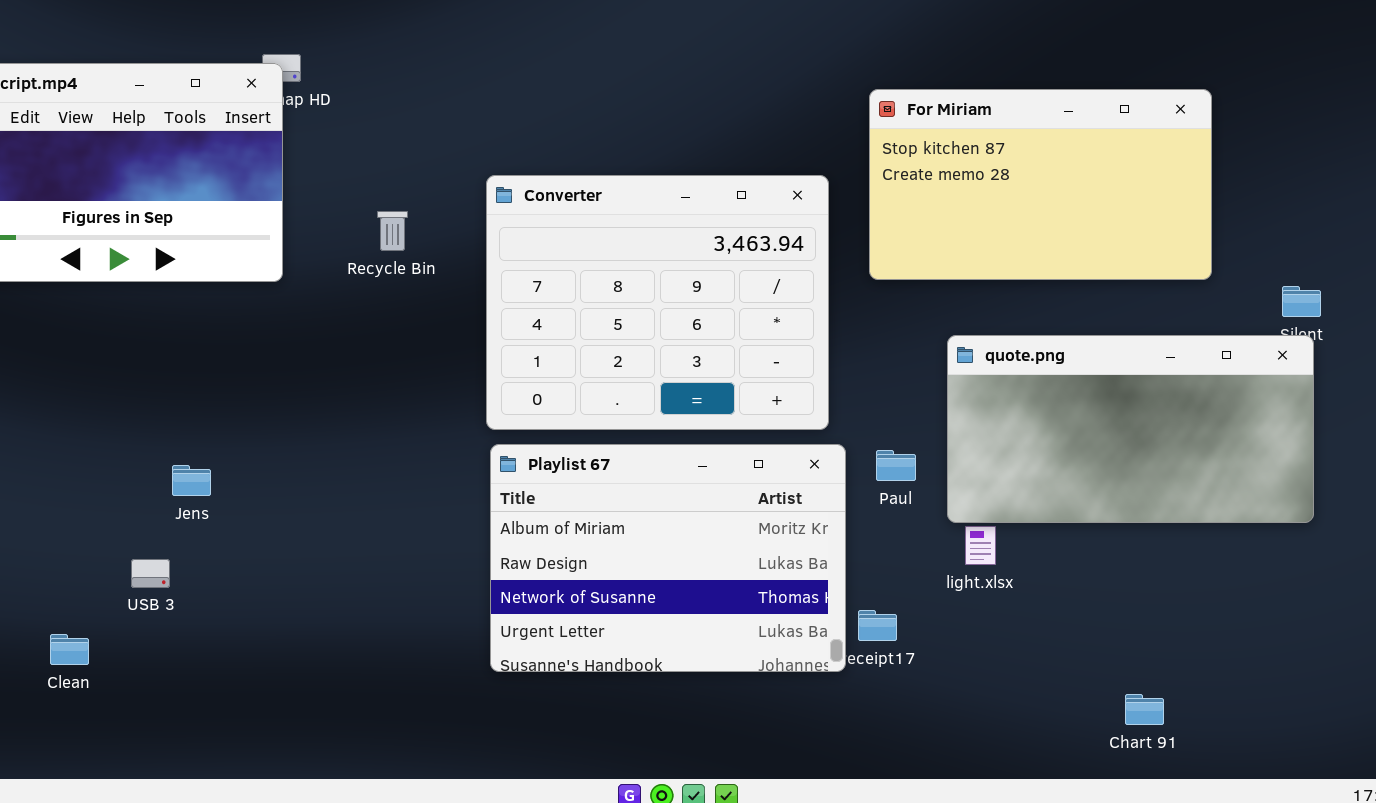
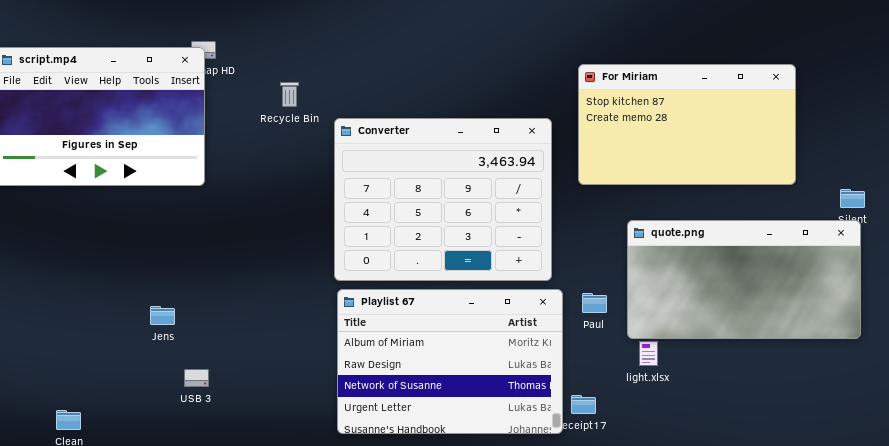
Recycle Bin: [377,211,408,251] -> [280,82,299,107], moved
Jens: [172,465,211,496] -> [150,306,175,325], moved
USB 3: [131,559,170,588] -> [184,369,209,387], moved

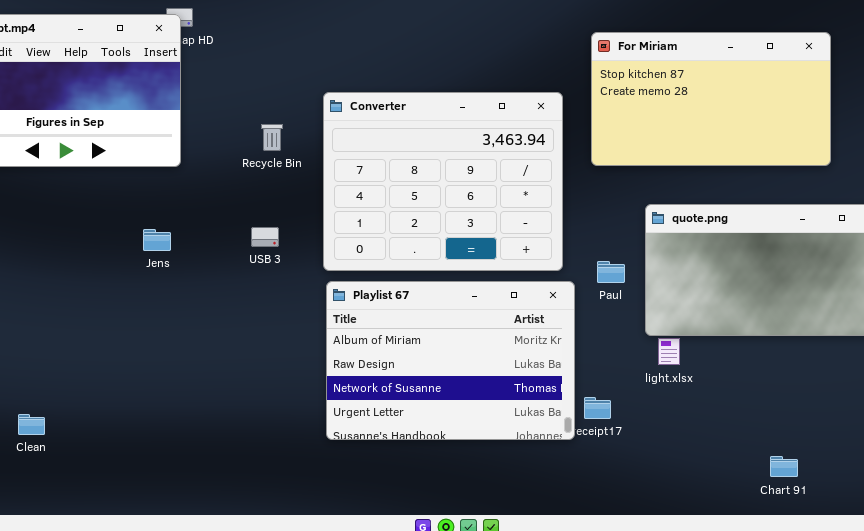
Recycle Bin: [280,82,299,107] -> [261,124,283,151], moved
Paul: [582,293,607,313] -> [597,261,625,283], moved
Jens: [150,306,175,325] -> [143,229,171,251], moved
USB 3: [184,369,209,387] -> [251,227,279,247], moved

